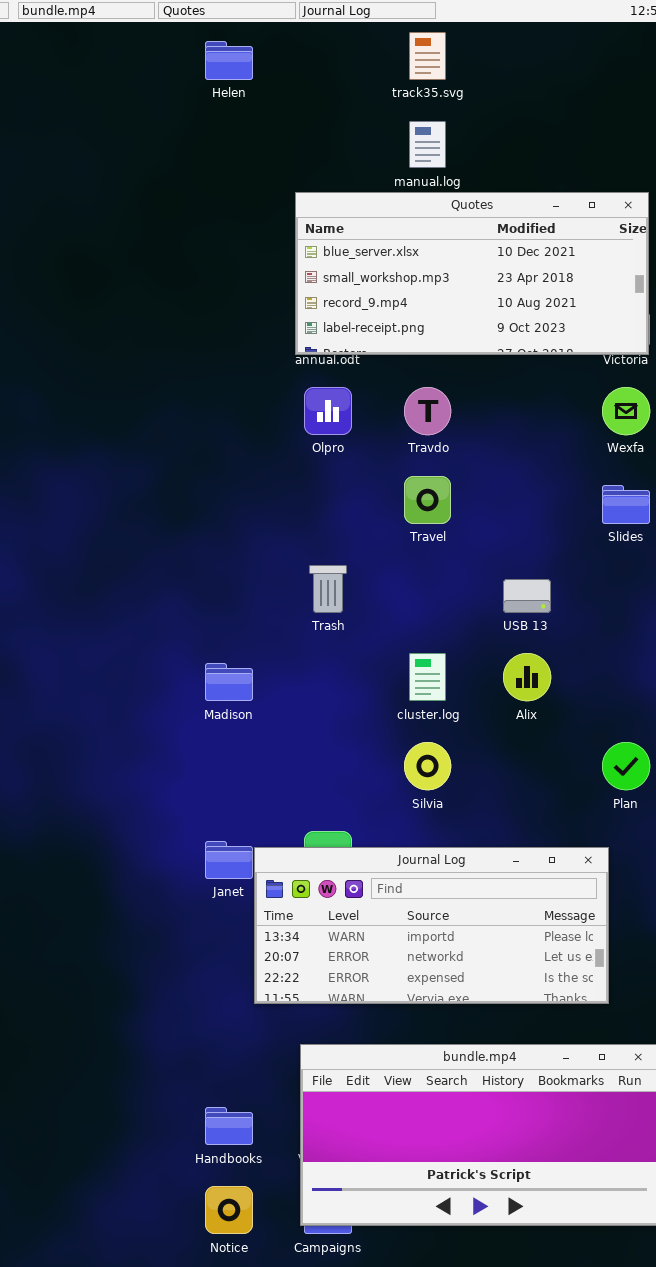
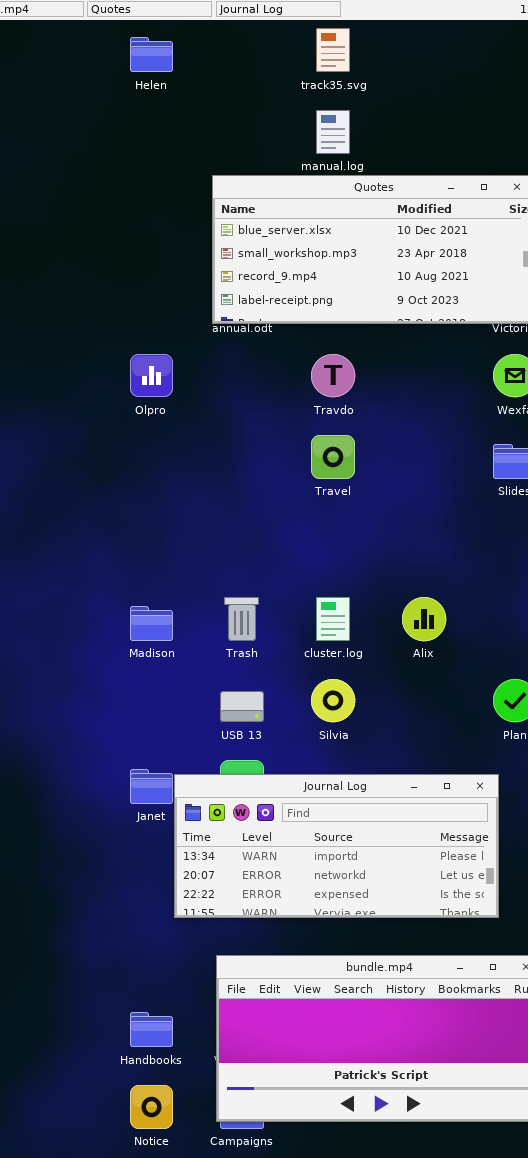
Olpro: [304,387,352,435] -> [130,354,173,397], moved
Trash: [309,565,347,613] -> [224,597,259,641], moved
USB 13: [503,579,551,613] -> [220,691,264,722], moved

